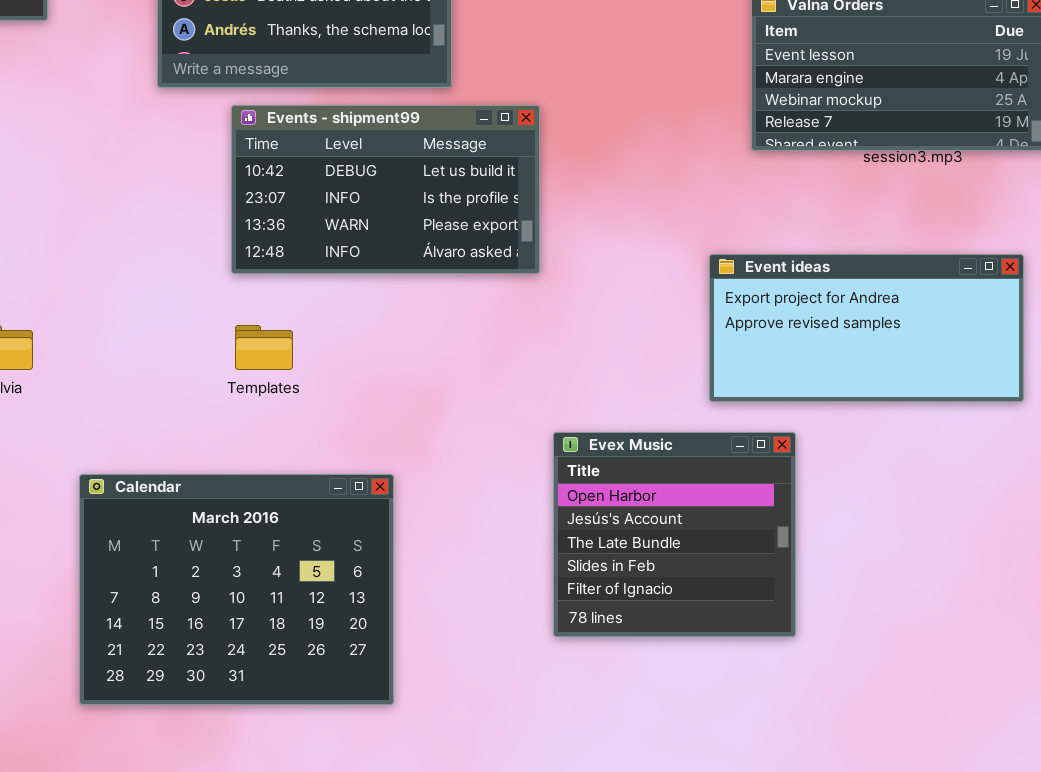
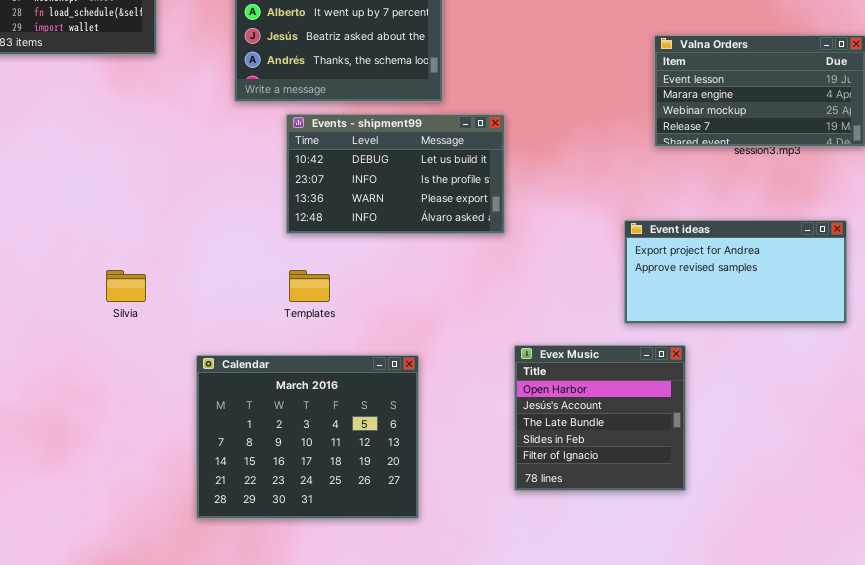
Calendar: [79,474,394,705] -> [196,355,419,519], moved

